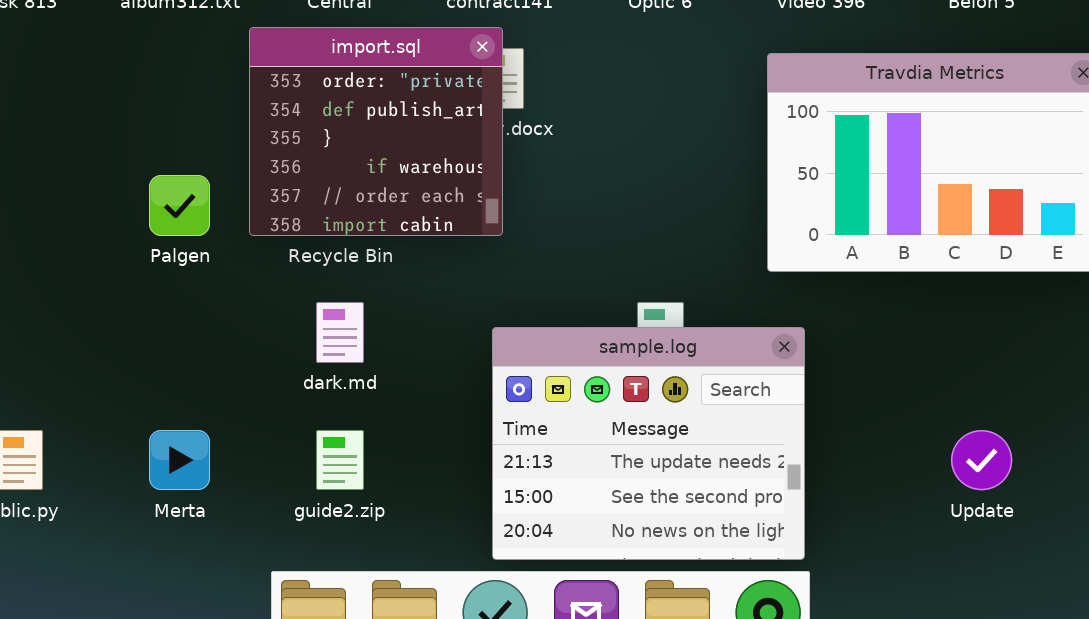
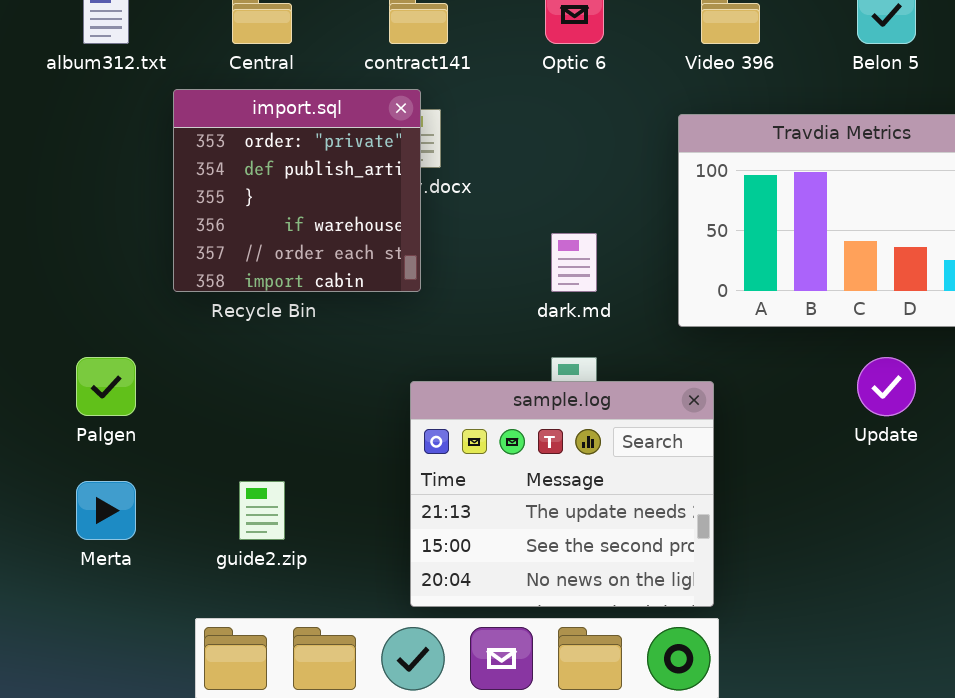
Palgen: [149,175,210,236] -> [76,357,136,416], moved
dark.md: [316,302,364,363] -> [551,233,597,292], moved
Update: [951,430,1012,490] -> [857,357,916,416], moved

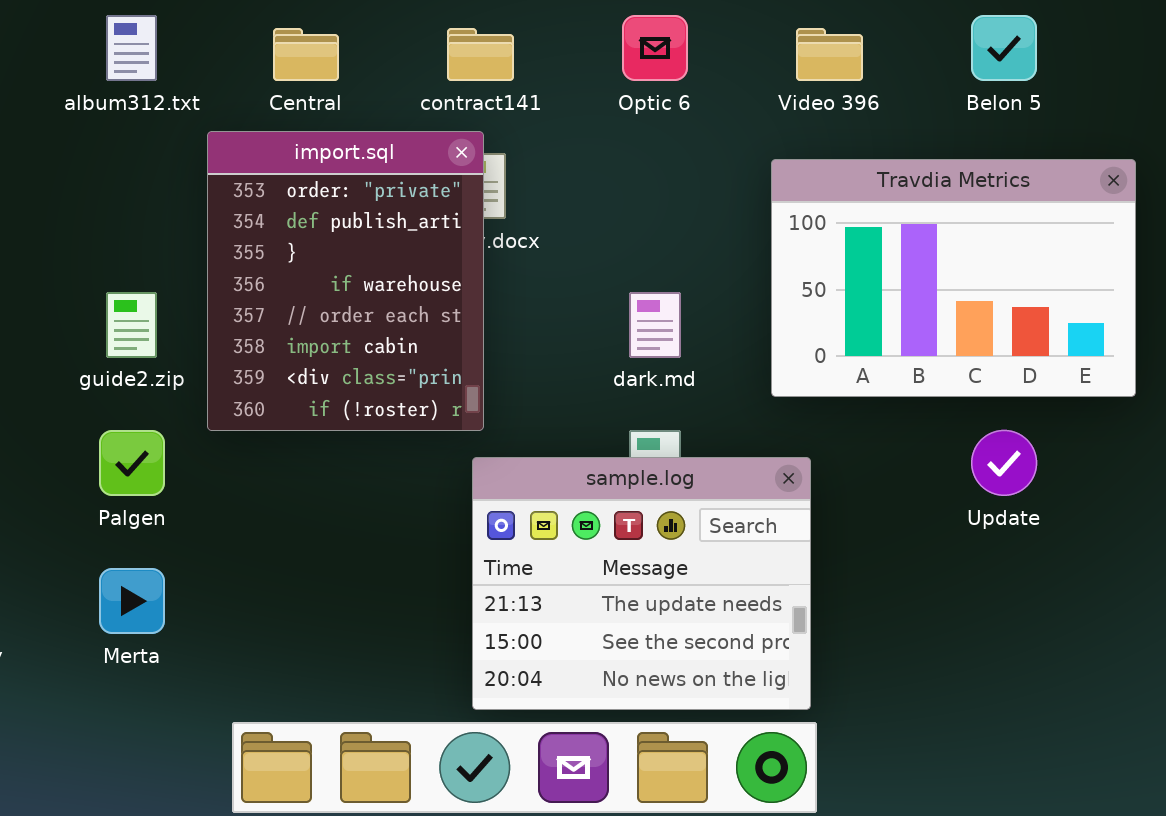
import.sql: [173,89,421,292] -> [207,131,484,431], resized
guide2.zip: [239,481,285,540] -> [106,292,157,358], moved

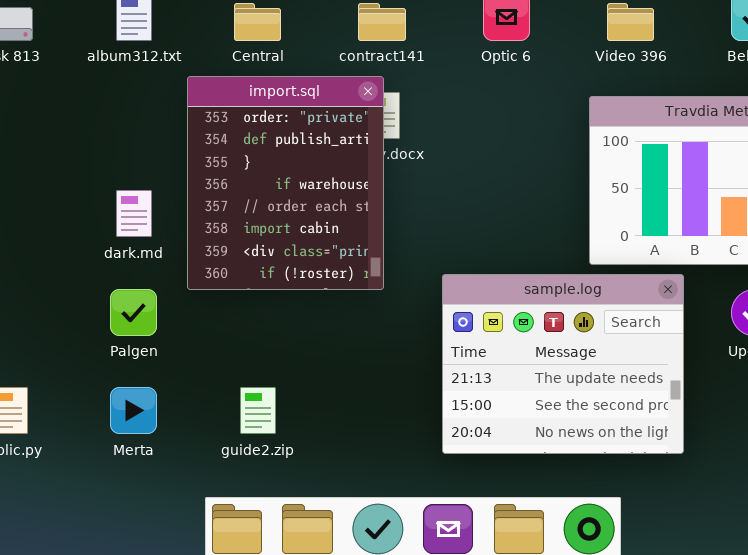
guide2.zip: [106,292,157,358] -> [240,387,276,434], moved
dark.md: [629,292,681,358] -> [116,190,152,237], moved
sample.log: [472,457,811,710] -> [442,274,684,454], moved

